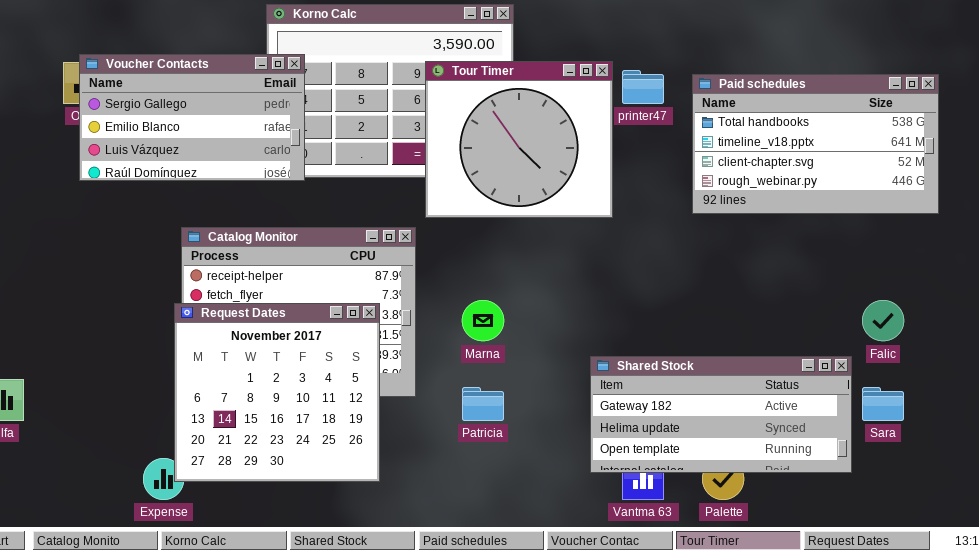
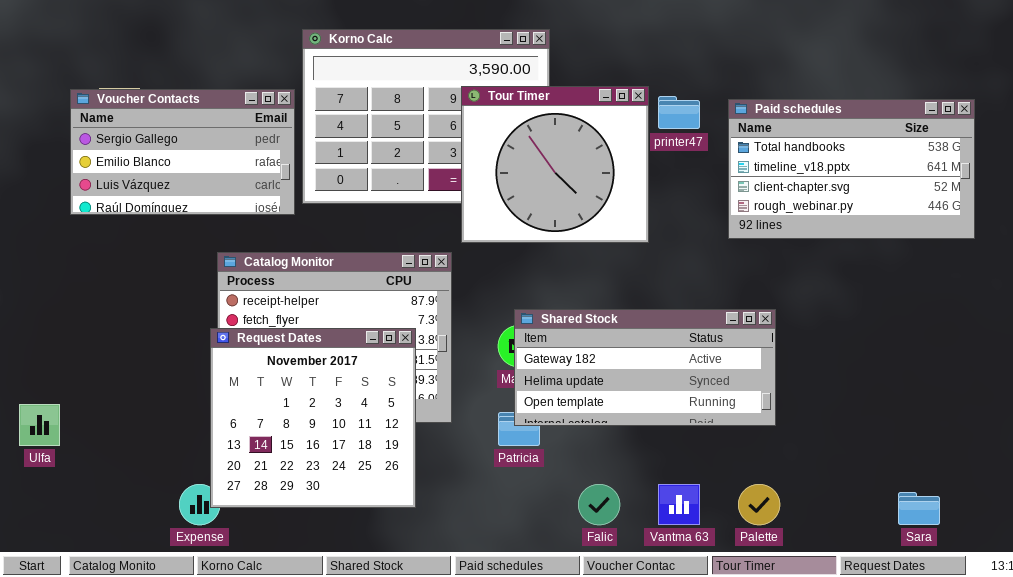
Voucher Contacts: [79,54,305,181] -> [70,89,295,215], moved
Falic: [862,300,904,341] -> [578,484,620,525], moved
Shared Stock: [590,356,852,473] -> [514,309,776,426], moved
Sara: [862,387,904,421] -> [898,492,940,525], moved

